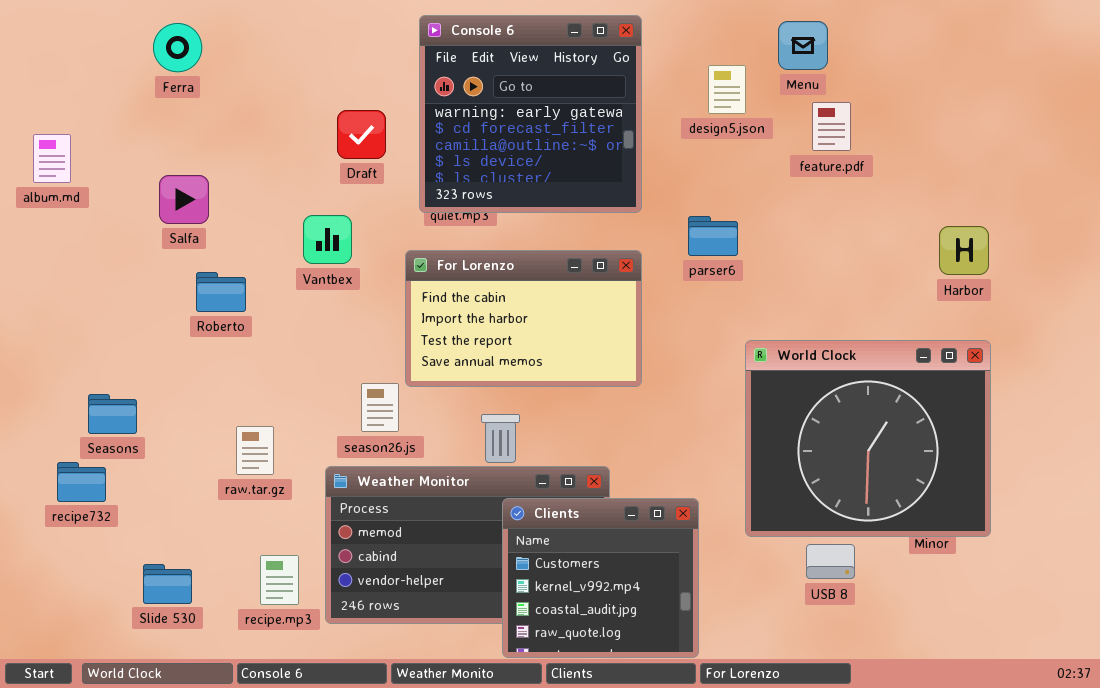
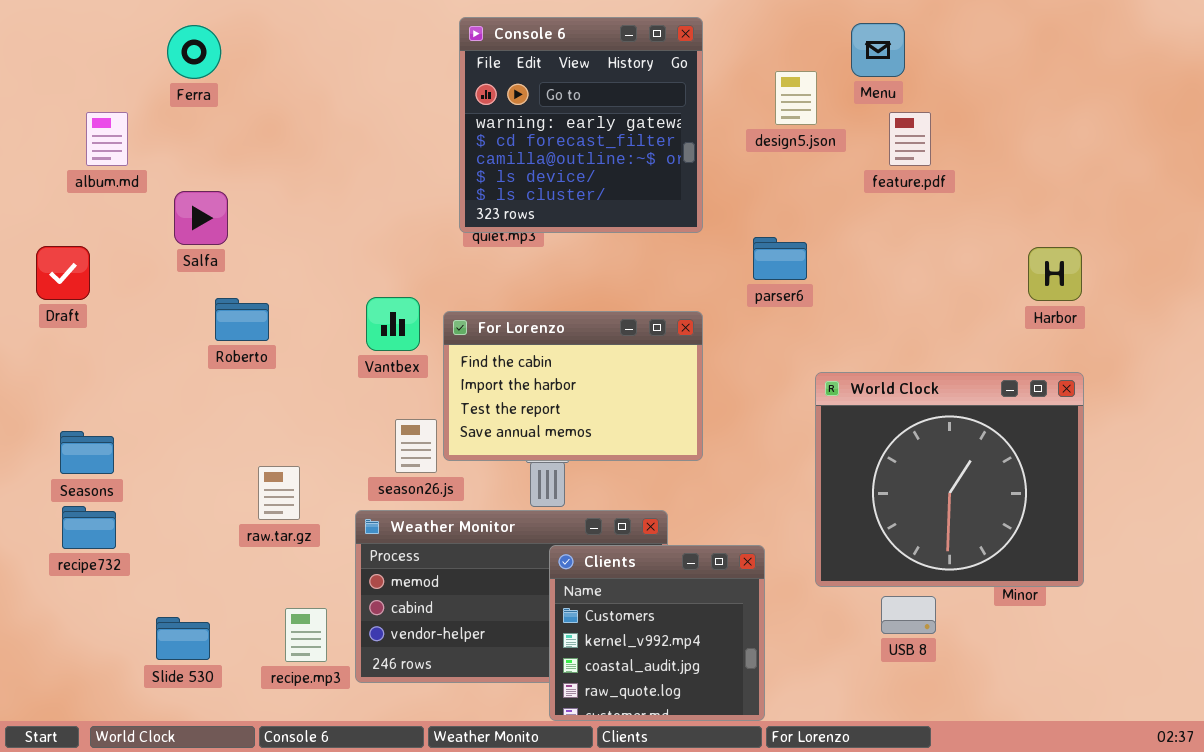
Draft: [337,110,386,159] -> [36,246,90,300], moved
album.md: [33,134,71,183] -> [86,112,128,166], moved
Vantbex: [303,215,352,264] -> [366,297,420,351], moved
For Lorenzo: [405,250,642,387] -> [443,311,703,461], moved
Seasons: [88,394,137,434] -> [60,431,114,474], moved

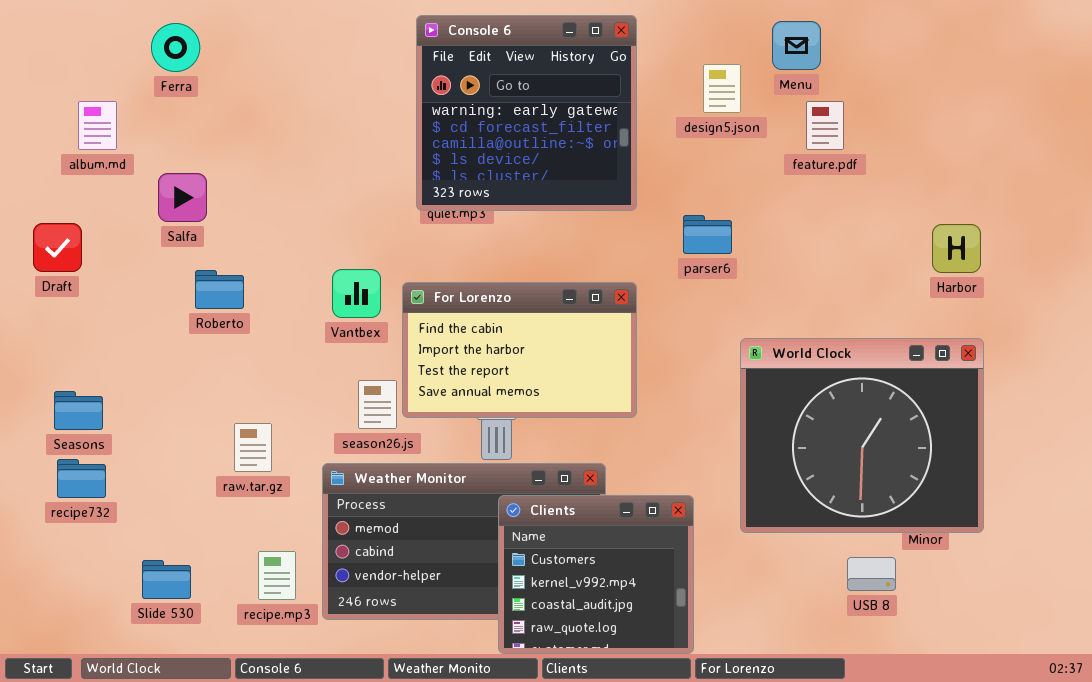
USB 8: [881,596,936,634] -> [847,557,896,591], moved

